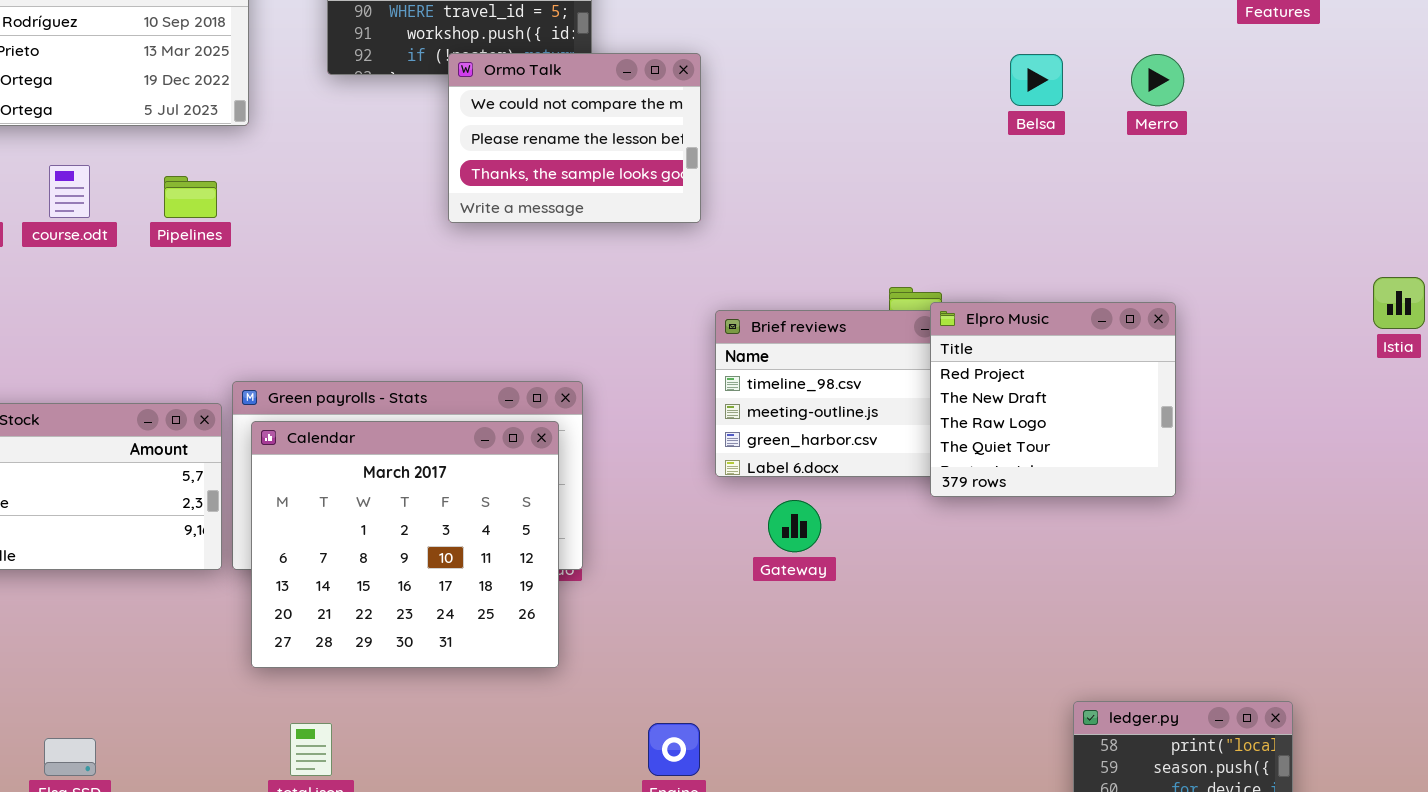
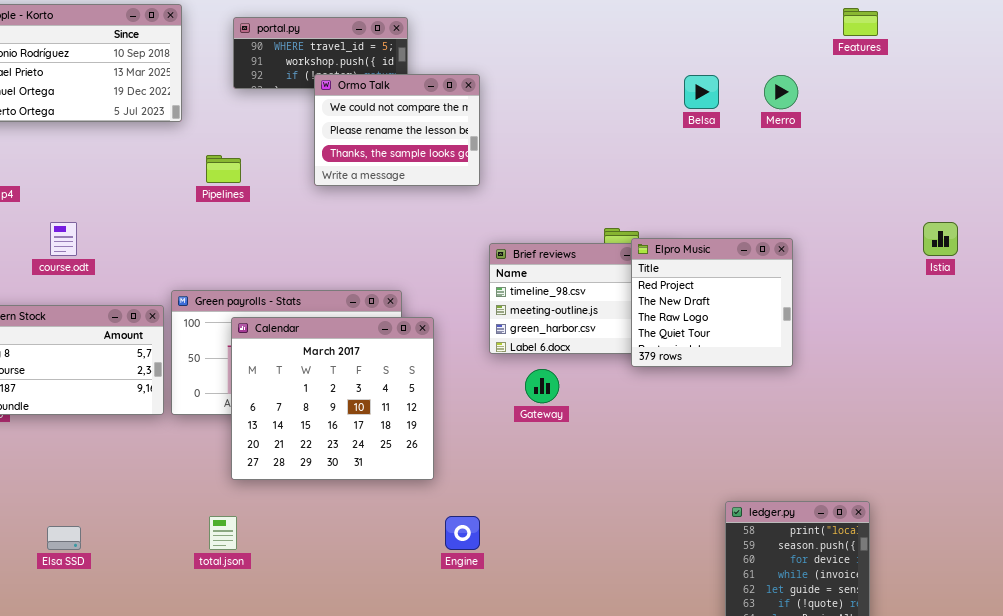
course.odt: [49,165,90,218] -> [50,222,77,256], moved
Pipelines: [164,176,217,218] -> [206,155,241,183], moved
Calendar: [251,421,559,668] -> [231,317,434,480], moved

